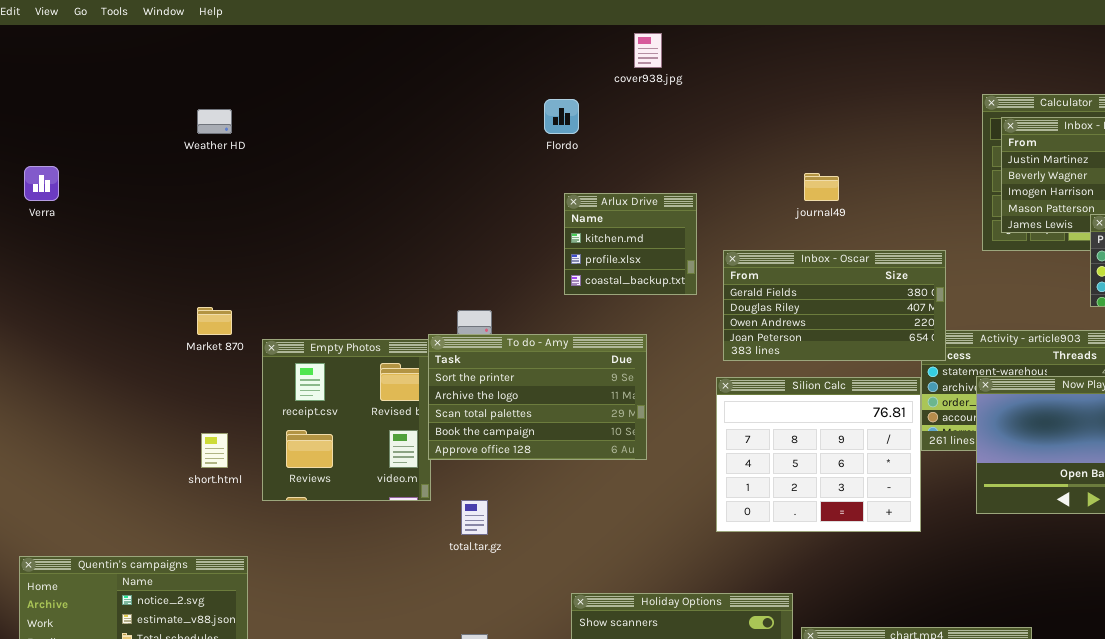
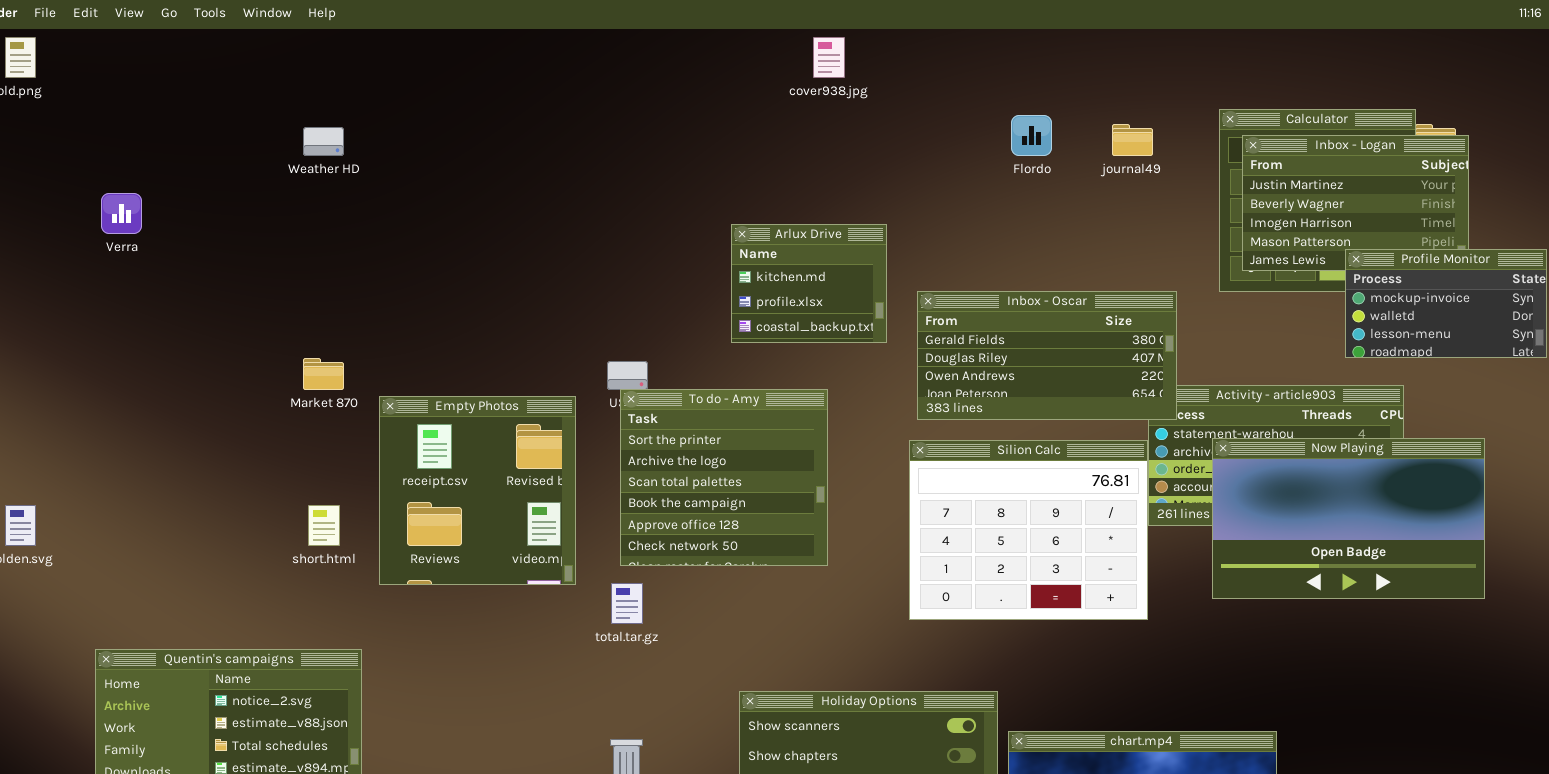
Flordo: [544,99,579,134] -> [1011,115,1052,156], moved
journal49: [804,173,839,201] -> [1112,124,1153,156], moved
To do - Amy: [428,334,647,460] -> [620,389,828,566], resized

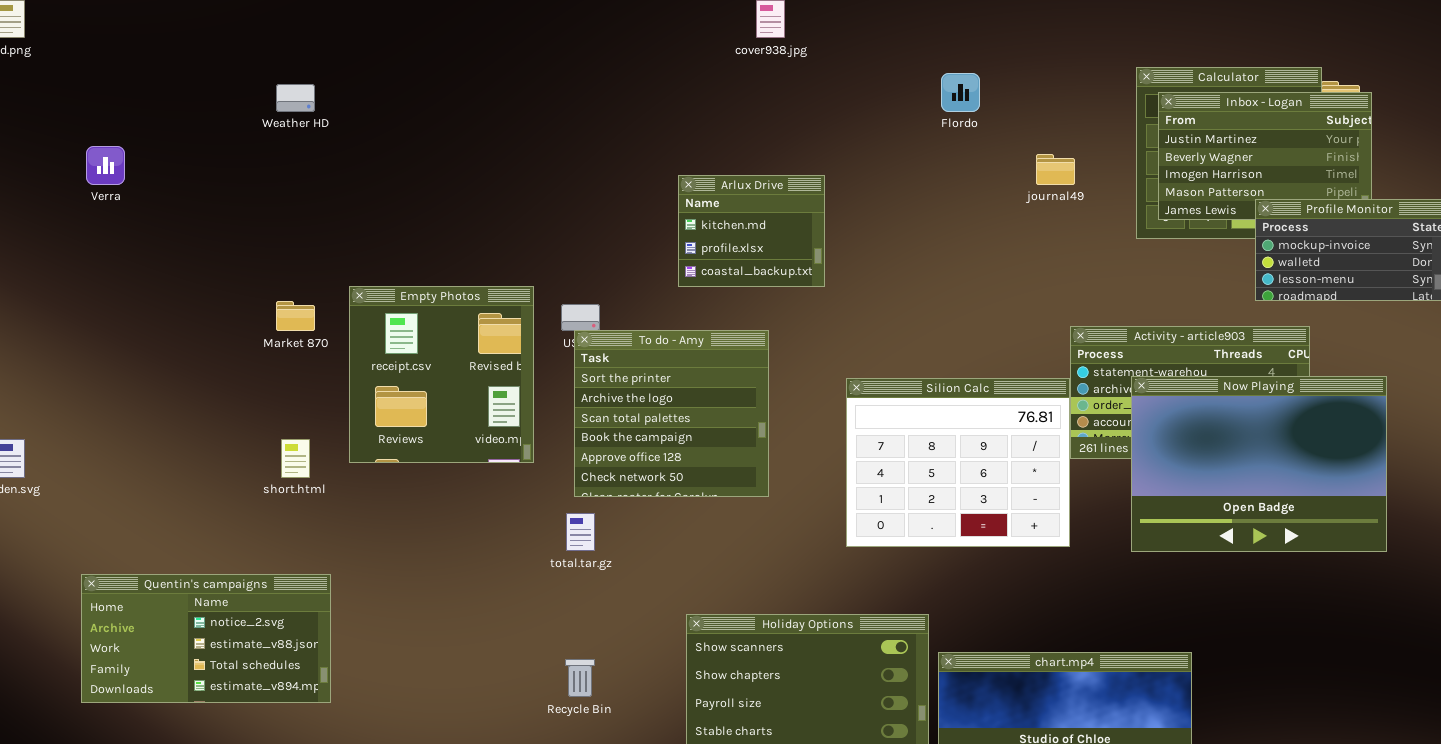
journal49: [1112,124,1153,156] -> [1036,154,1075,185], moved
Inbox - Oscar: [917,291,1177,420] -> none, closed
Empty Photos: [379,396,576,585] -> [349,286,534,463], moved
Now Playing: [1212,438,1485,599] -> [1131,376,1387,552], resized

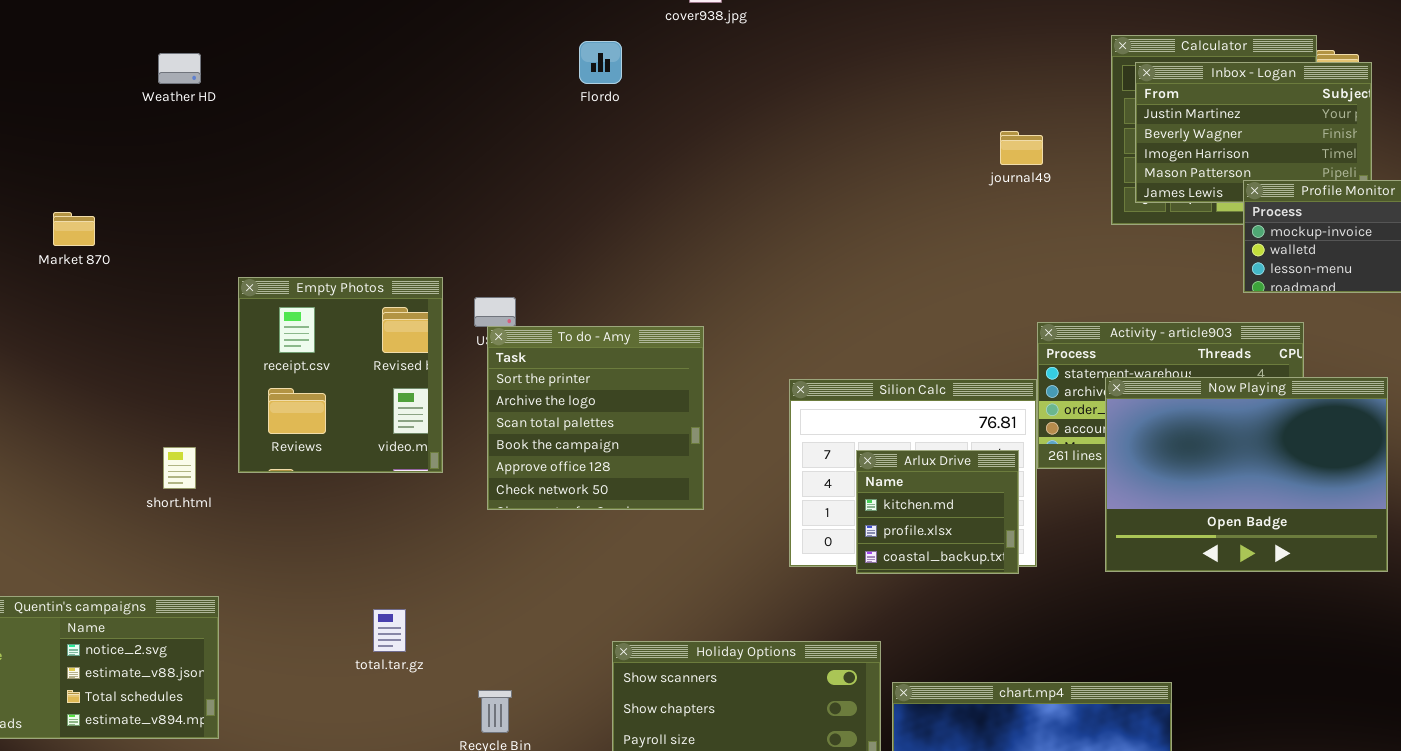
Flordo: [941,73,980,112] -> [579,41,622,84], moved
Arlux Drive: [678,175,825,287] -> [856,450,1019,574], moved
Market 870: [276,301,315,331] -> [53,212,95,246], moved
total.tar.gz: [566,513,595,551] -> [373,609,406,652], moved

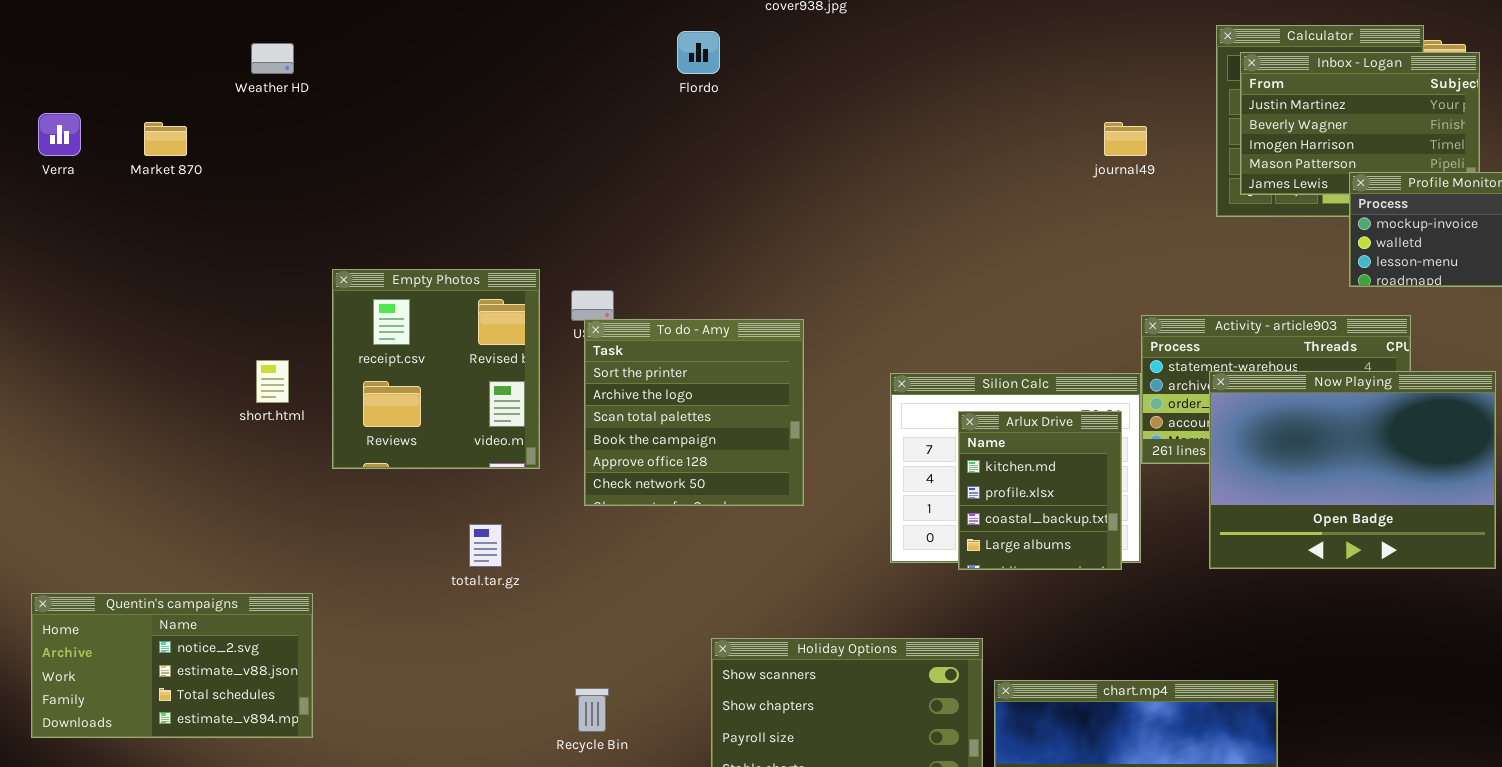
Market 870: [53,212,95,246] -> [144,122,187,156], moved
short.html: [163,447,196,489] -> [256,360,289,403], moved
Arlux Drive: [856,450,1019,574] -> [958,411,1122,570], resized
total.tar.gz: [373,609,406,652] -> [469,524,502,567], moved

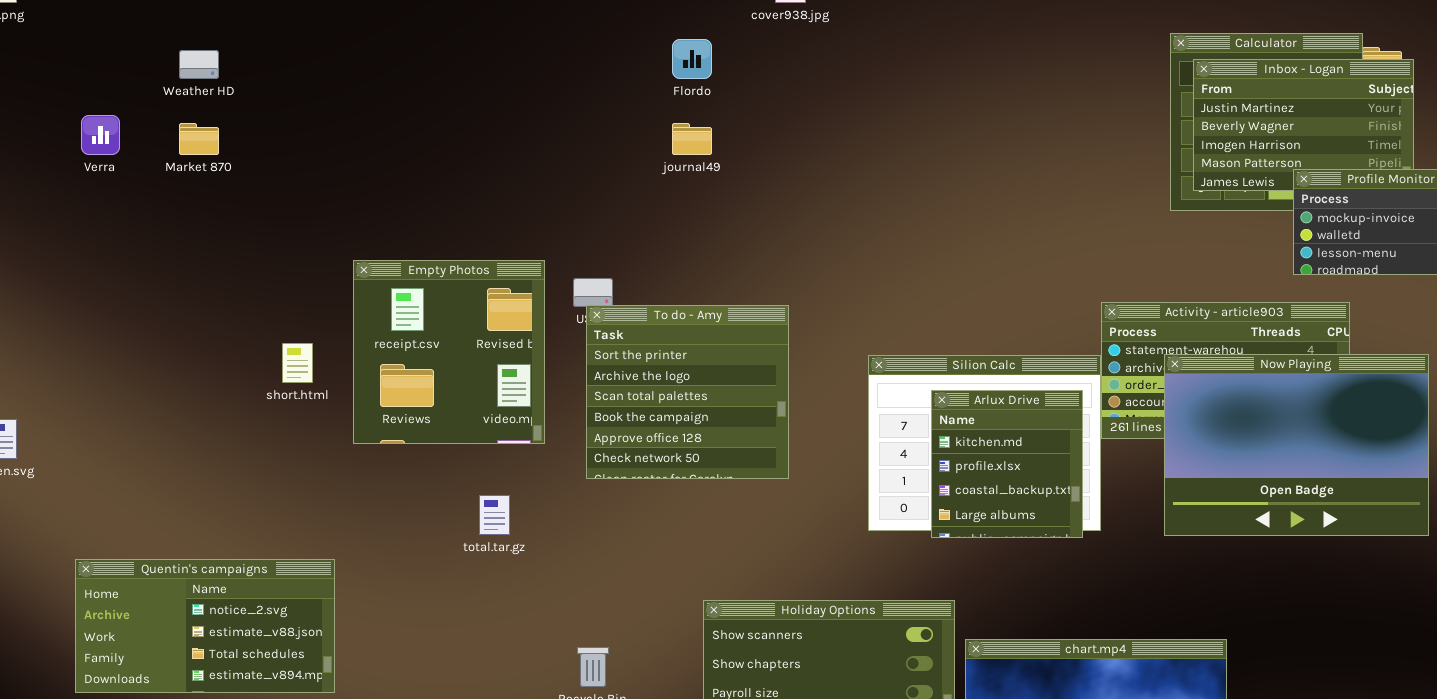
Weather HD: [251,43,294,74] -> [179,50,219,79], moved
journal49: [1104,122,1147,156] -> [672,123,712,155], moved

